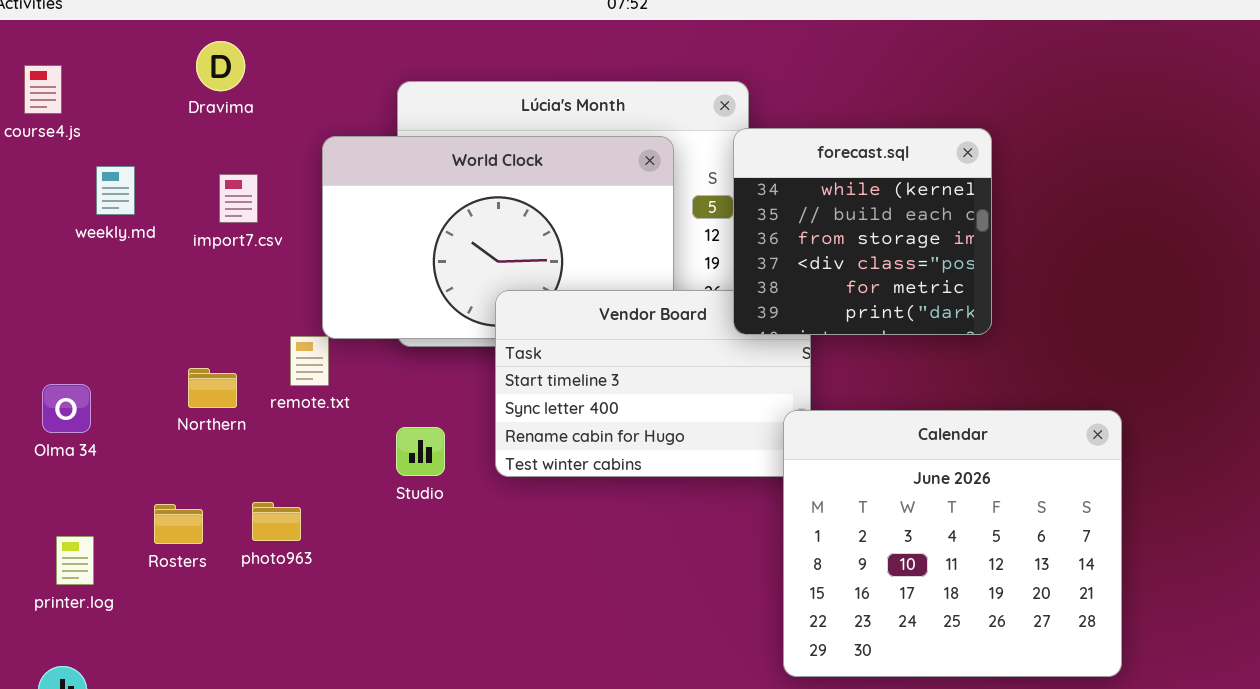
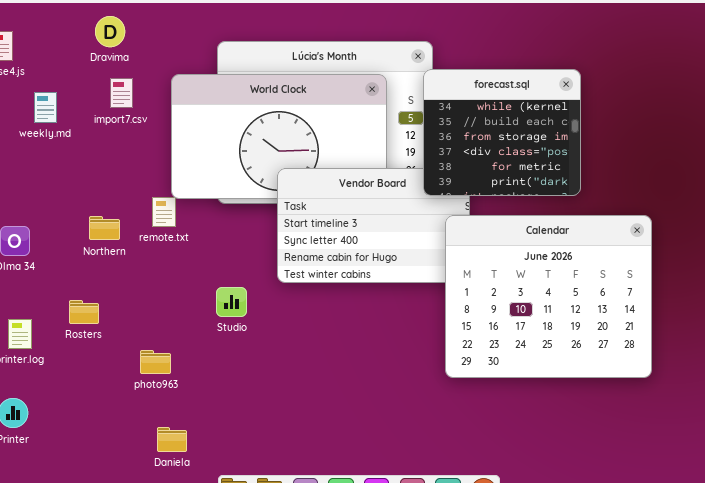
import7.csv: [219,174,258,223] -> [110,78,133,108], moved
Calendar: [783,410,1122,677] -> [445,215,652,378], moved
Studio: [396,427,445,476] -> [216,287,247,317], moved
photo963: [252,502,301,541] -> [140,350,171,374], moved

